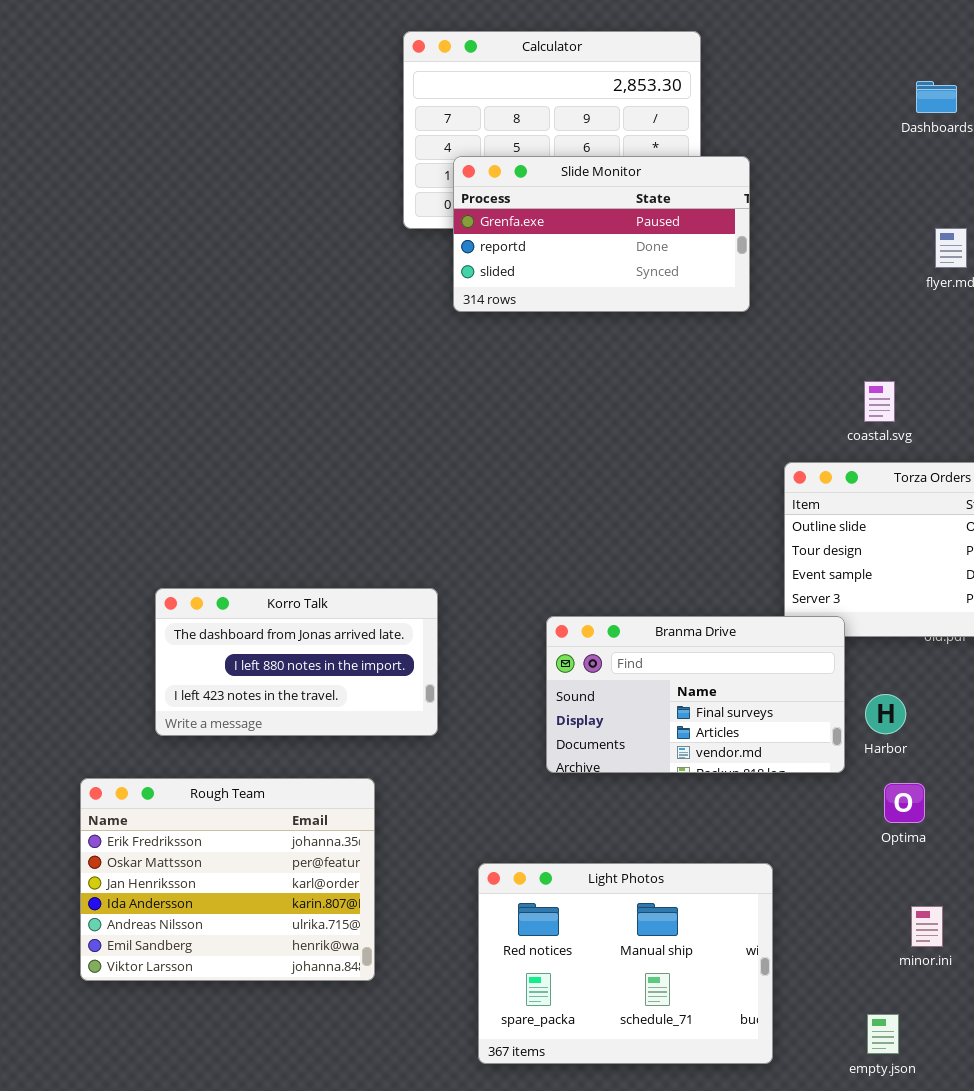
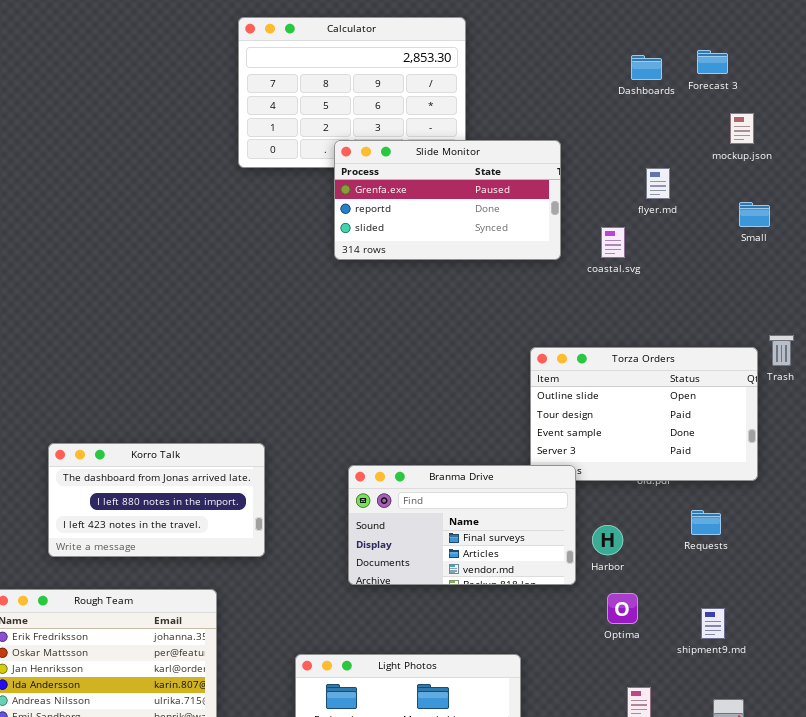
Slide Monitor: [453,156,750,312] -> [334,140,561,260], moved
coastal.svg: [864,381,895,422] -> [601,227,625,258], moved

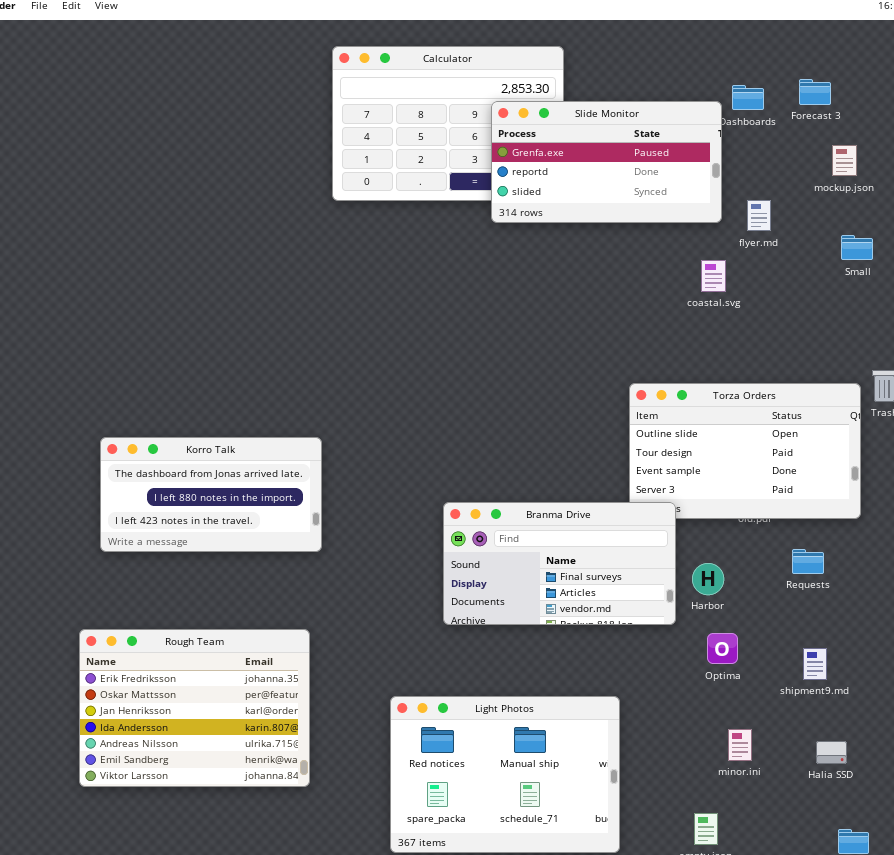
Slide Monitor: [334,140,561,260] -> [491,101,722,223], moved
Korro Talk: [48,443,265,557] -> [100,437,322,552], moved

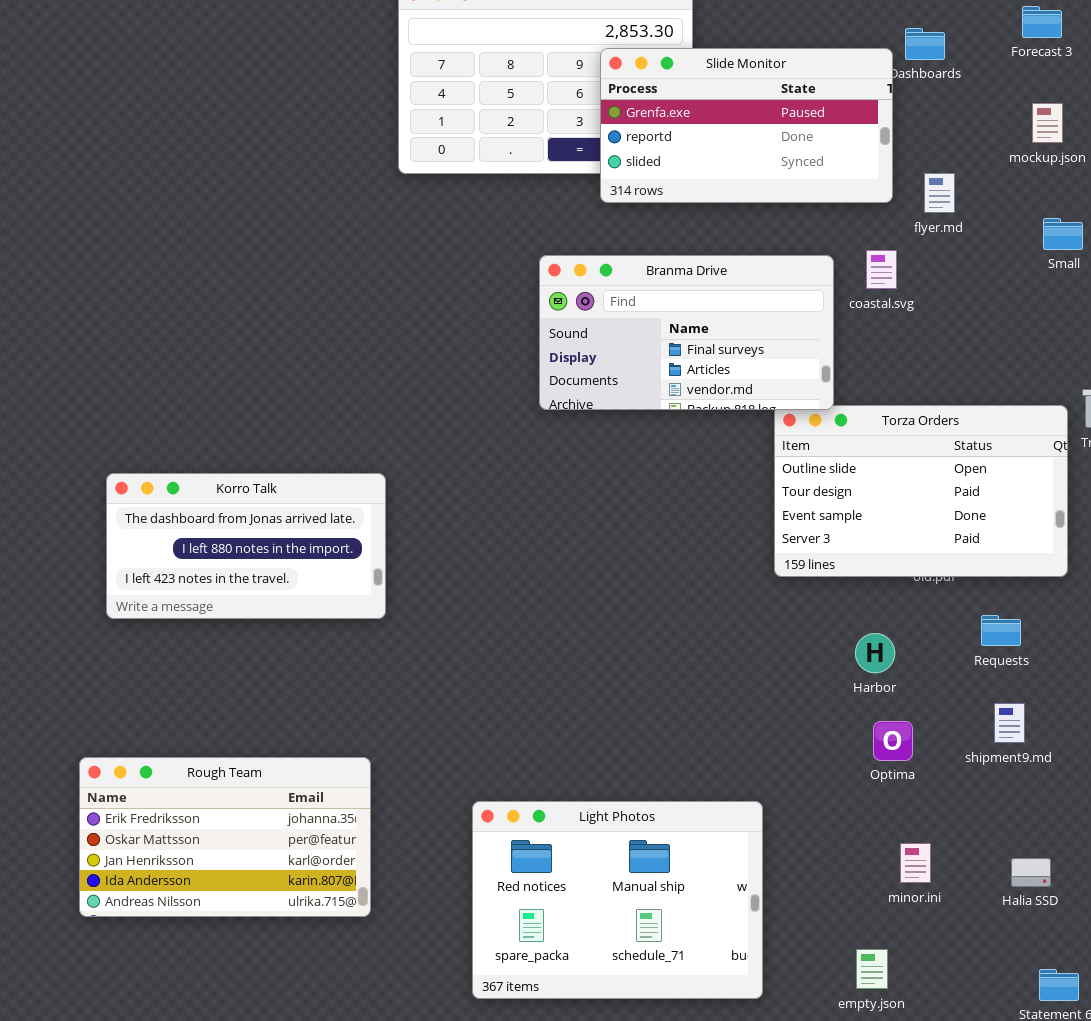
Forecast 3: [799,79,831,105] -> [1022,6,1062,38], moved
Branma Drive: [443,502,676,625] -> [539,255,834,410], moved
Rough Team: [79,629,310,787] -> [79,757,371,917], resized
shipment9.md: [803,648,827,680] -> [994,703,1025,743], moved

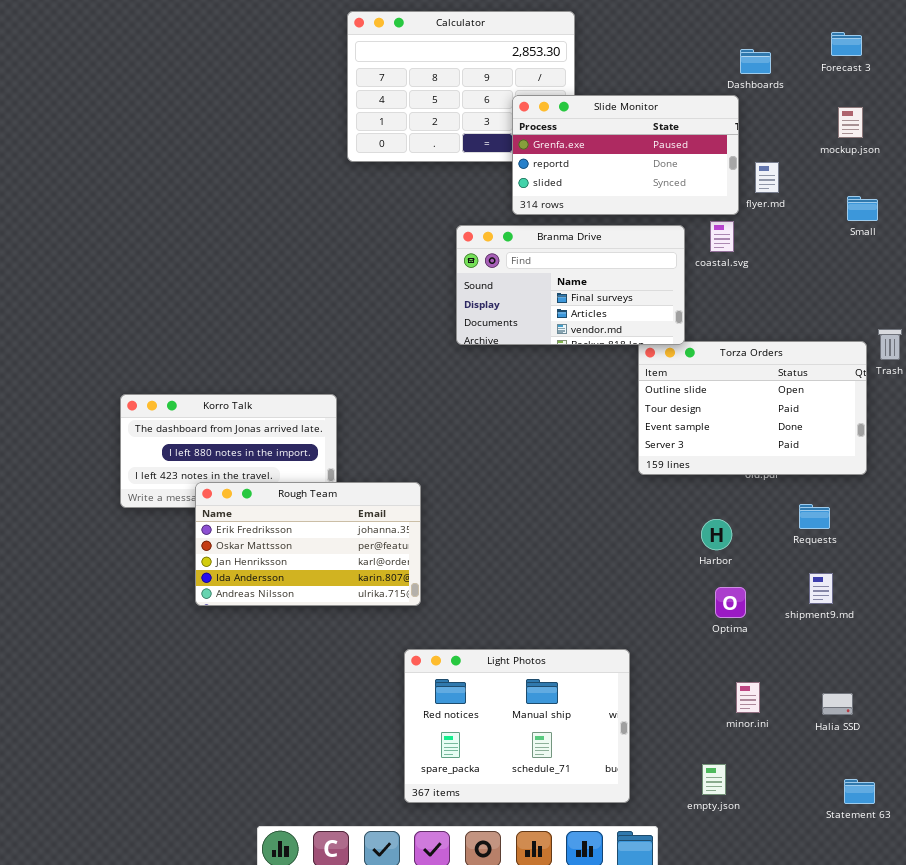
Slide Monitor: [600,48,893,203] -> [512,95,739,215], moved
Rough Team: [79,757,371,917] -> [195,482,421,606], moved

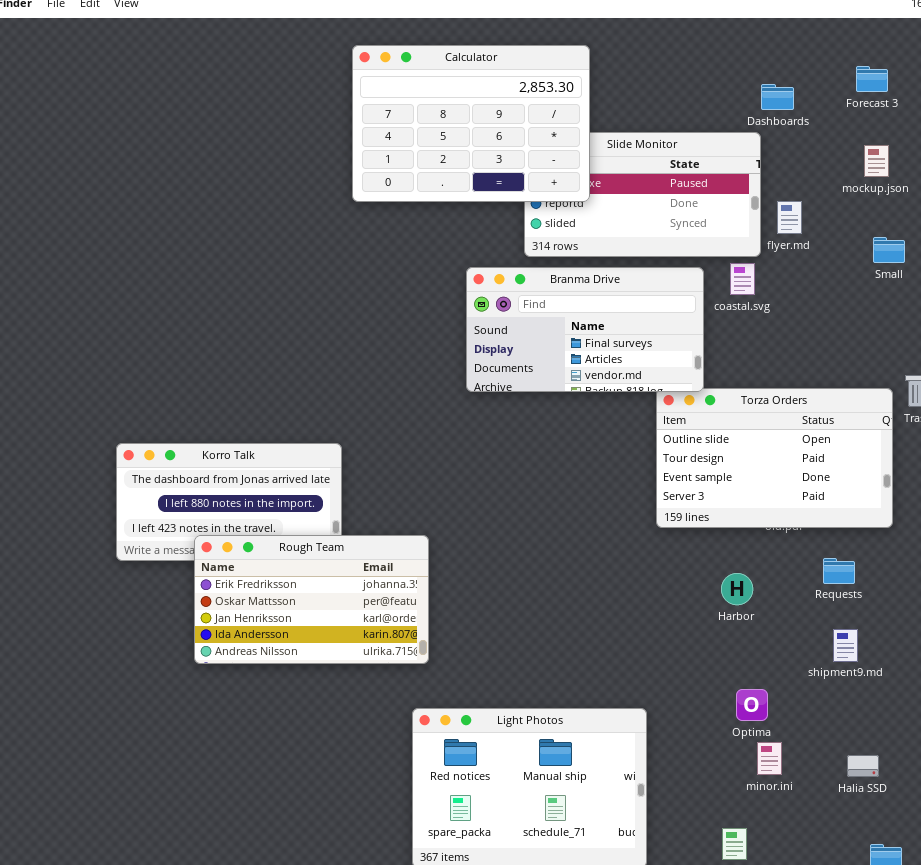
Calculator: [347,11,575,162] -> [352,45,590,202], raised
Optima: [715,587,746,618] -> [736,689,768,721], moved

